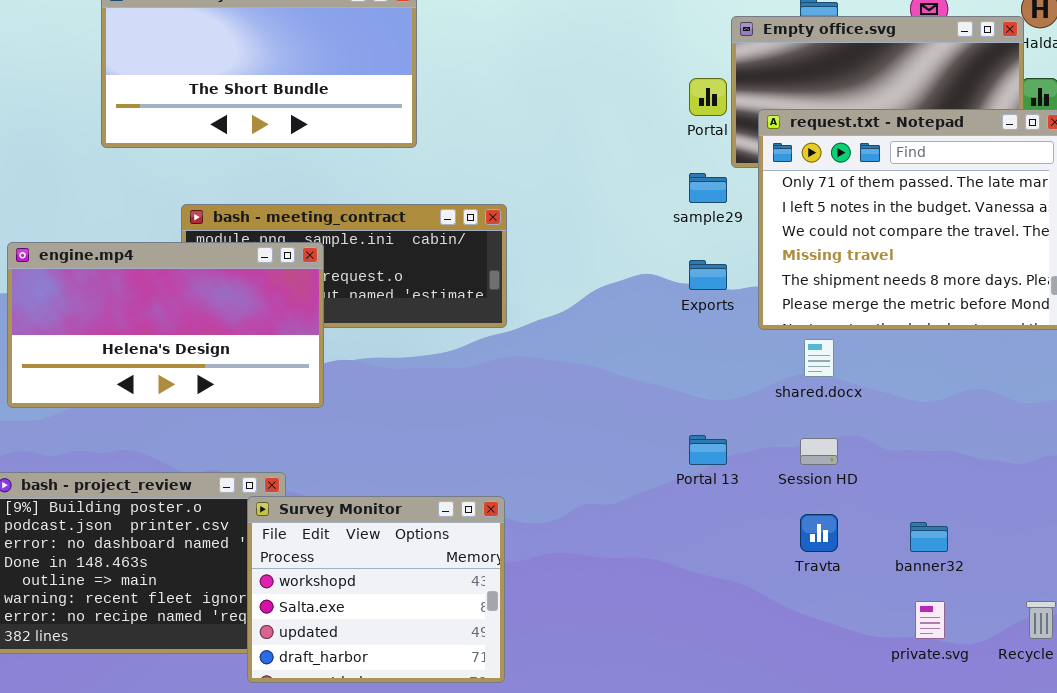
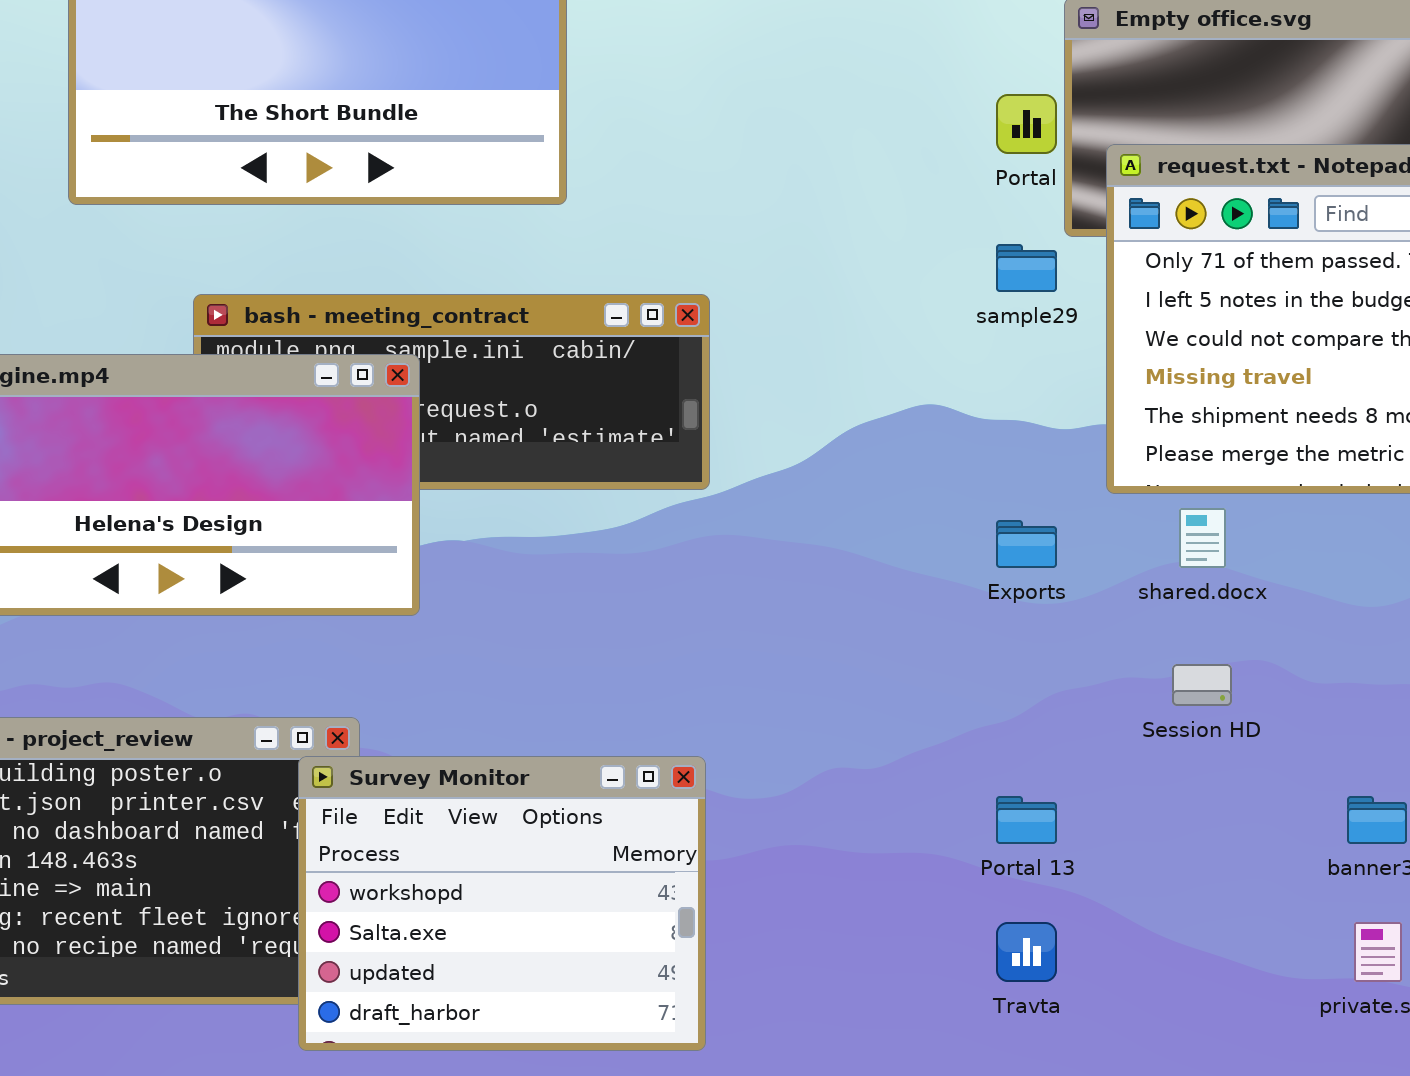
Exports: [689,260,727,290] -> [996,520,1057,568], moved
Portal 13: [689,435,727,465] -> [996,796,1057,844], moved
Travta: [800,514,838,552] -> [996,922,1057,982], moved

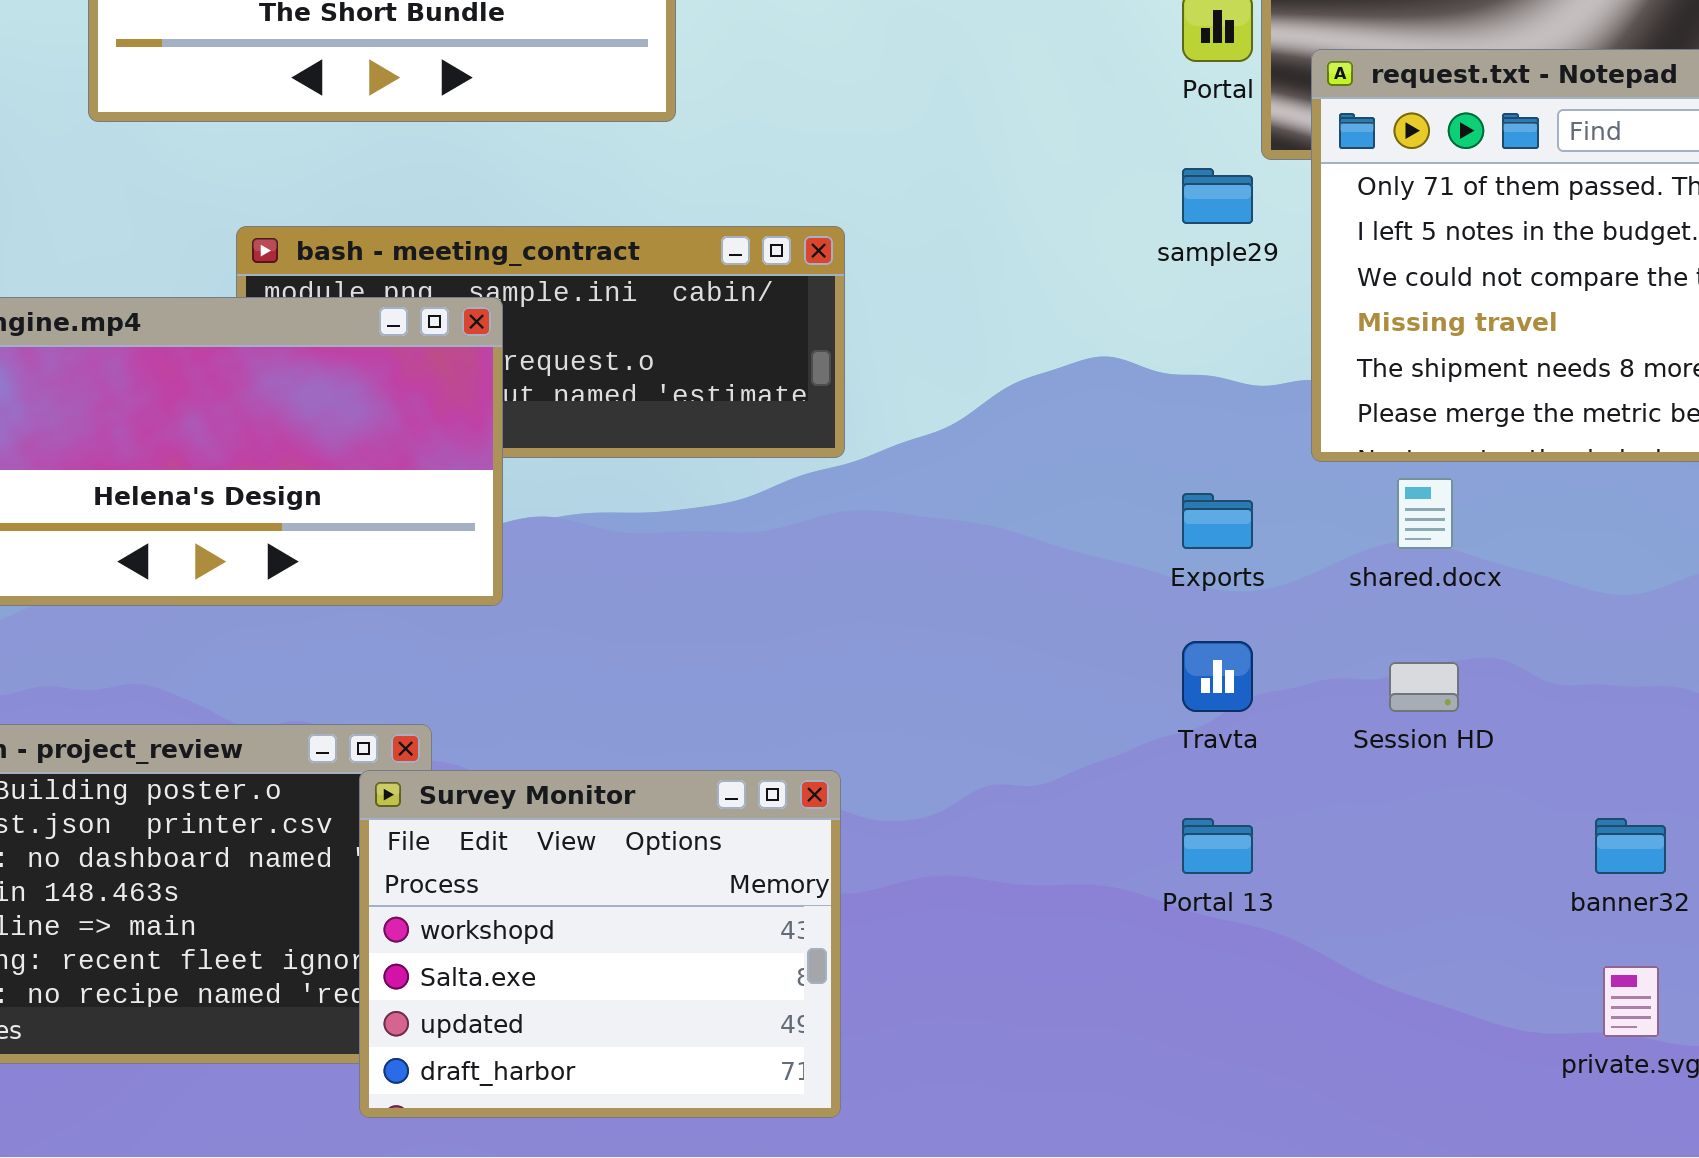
Travta: [996,922,1057,982] -> [1182,641,1253,712], moved

